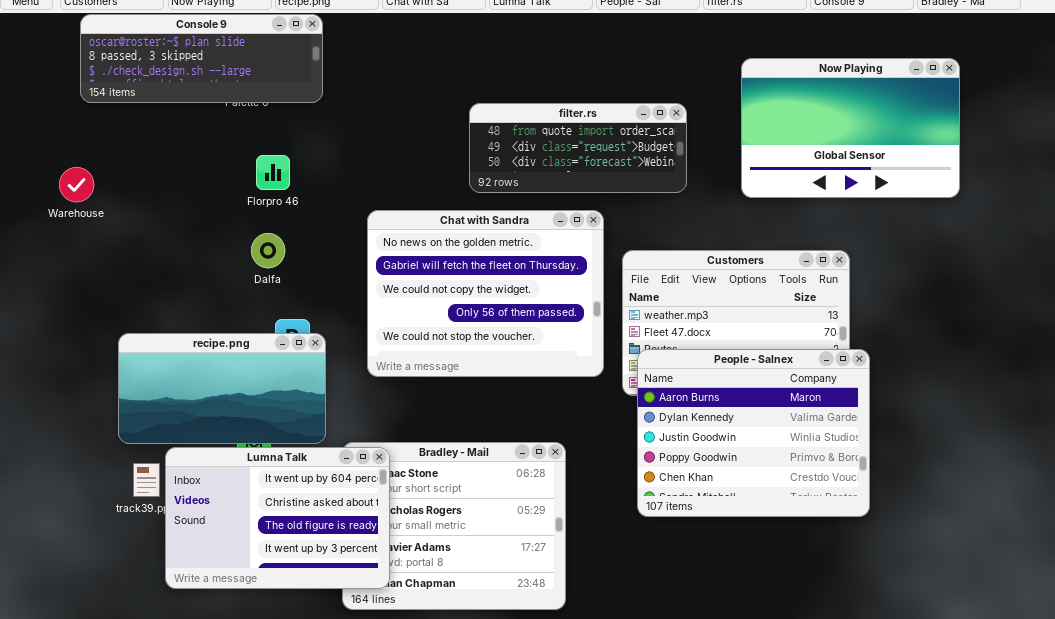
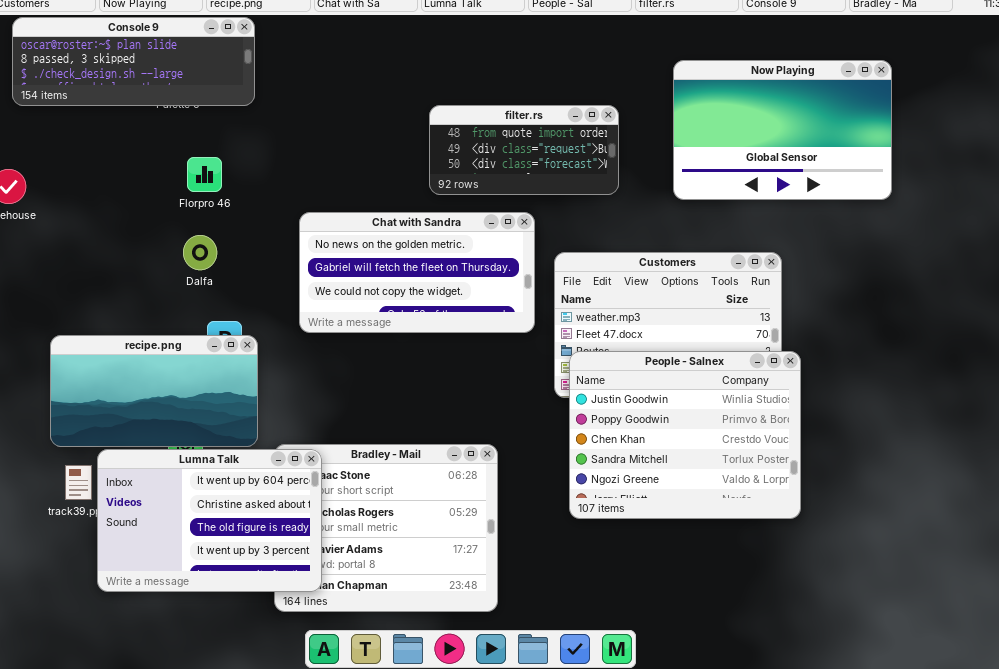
filter.rs: [469,103,687,193] -> [429,105,619,195], resized
Chat with Sandra: [367,210,604,377] -> [299,212,535,333], resized
People - Salnex: [637,349,870,517] -> [569,351,801,519], scrolled down 2 rows

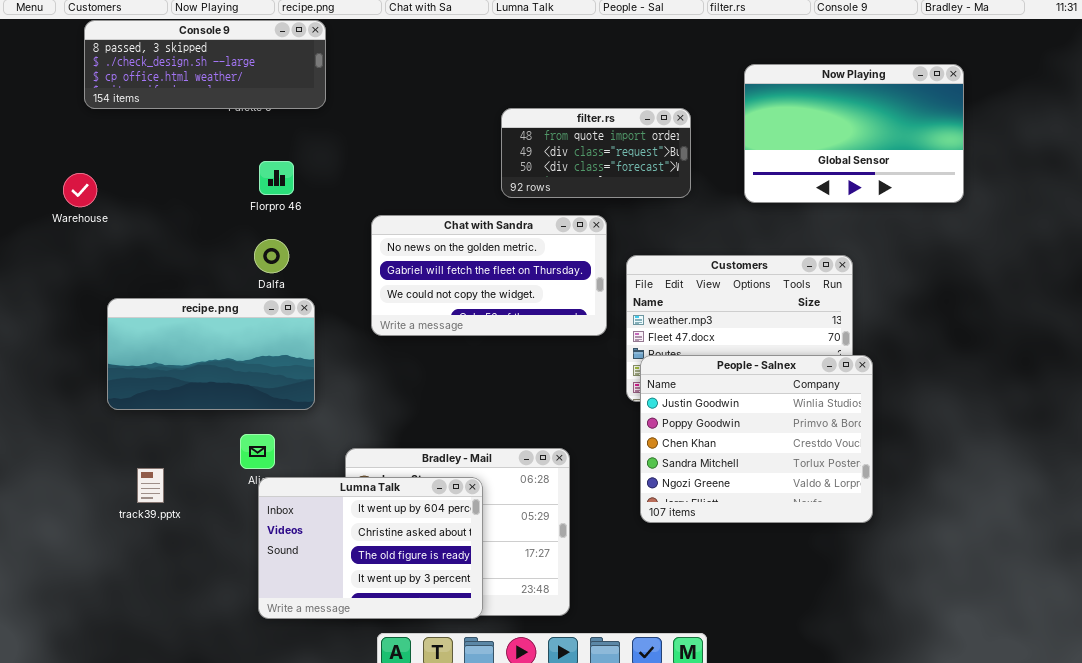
Console 9: [12,17,255,106] -> [84,20,326,109], scrolled down 1 row
recipe.png: [50,335,258,447] -> [107,298,315,410], moved
Lumna Talk: [97,449,322,592] -> [258,477,483,619], moved

